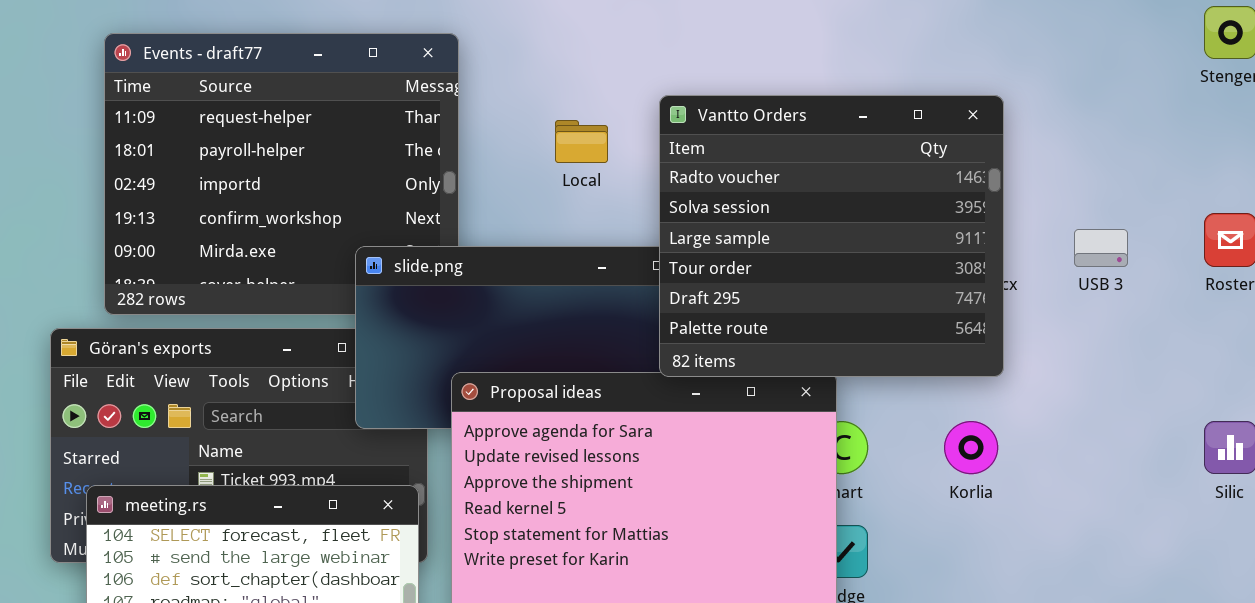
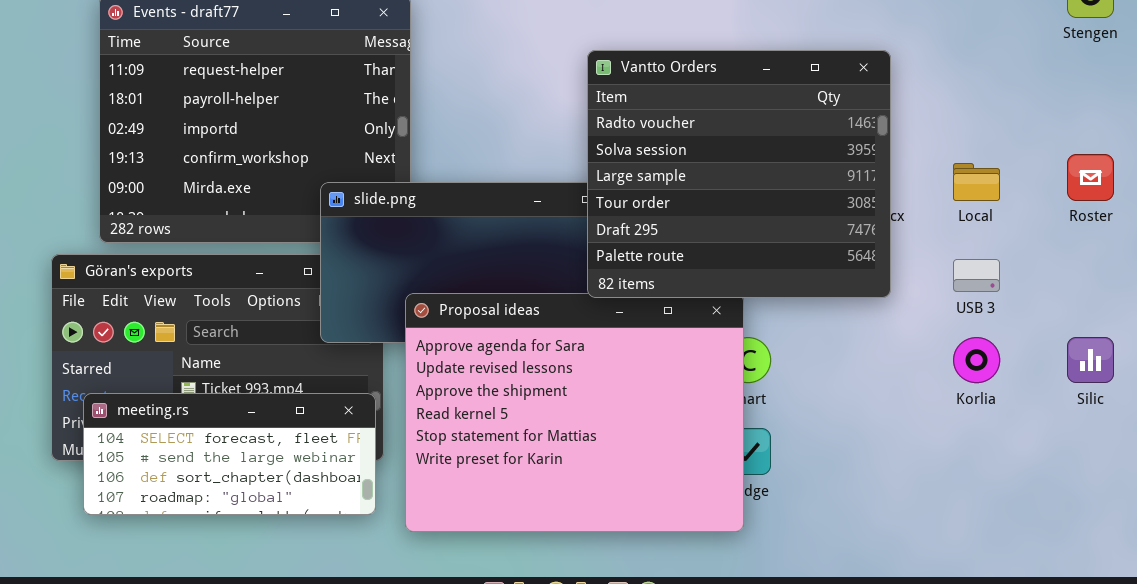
Local: [555,120,608,163] -> [953,163,1000,201], moved
USB 3: [1074,229,1128,267] -> [953,259,1000,292], moved
Korlia: [944,421,998,474] -> [953,337,1000,383], moved

